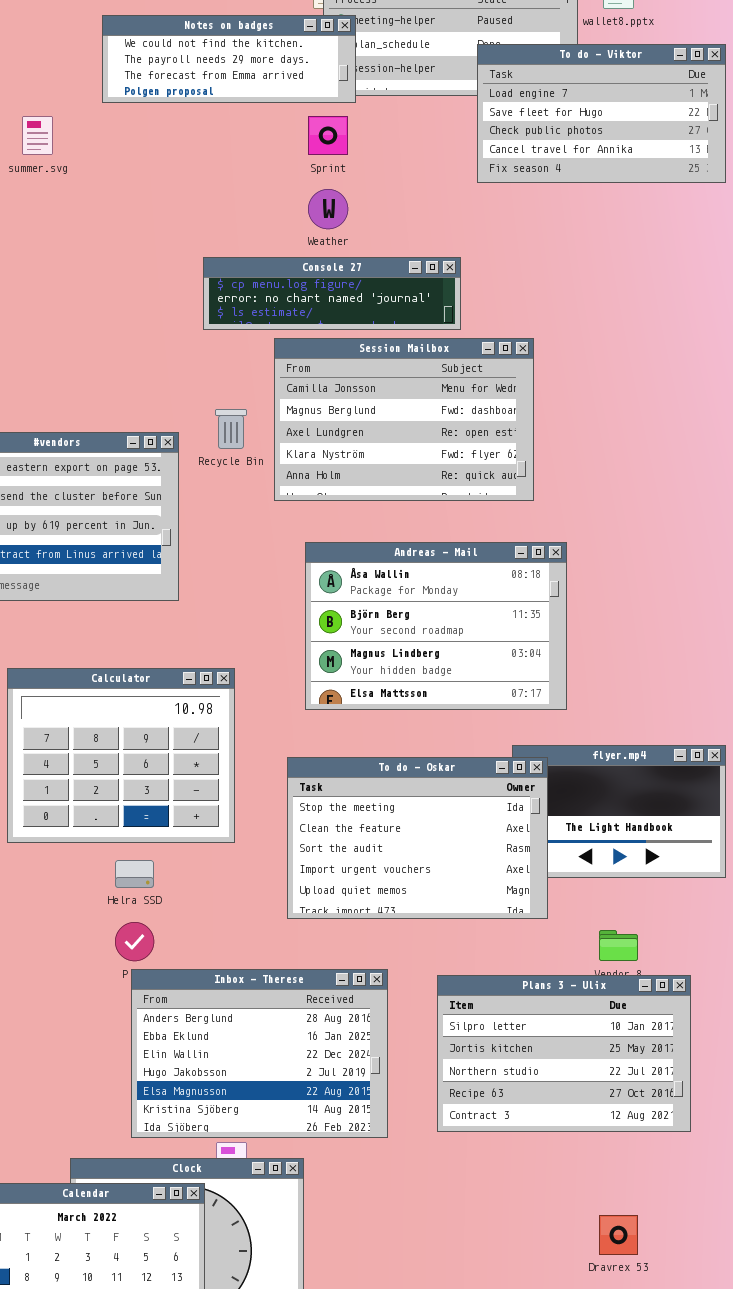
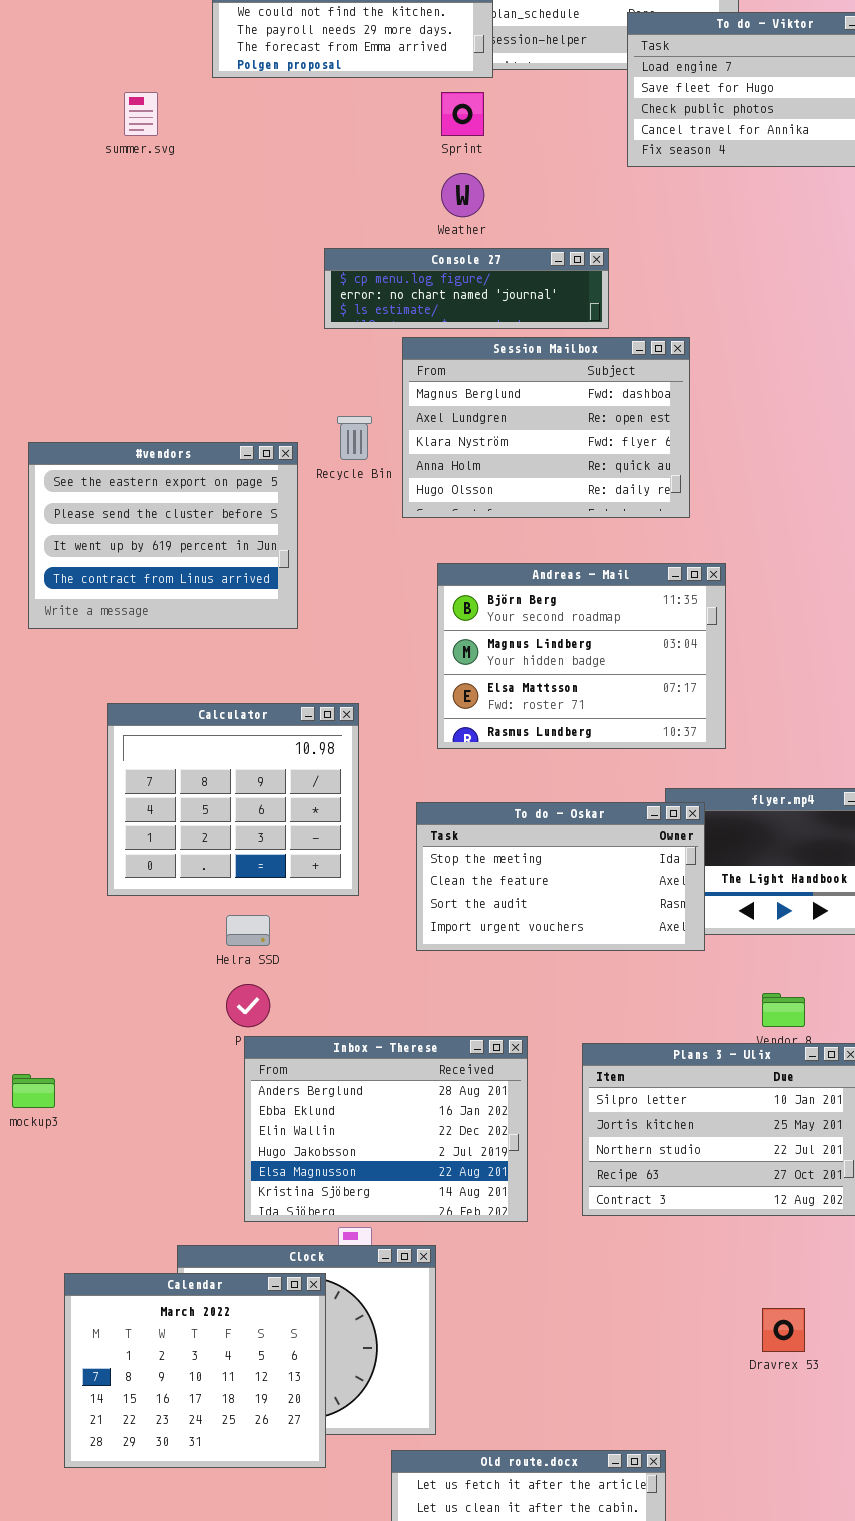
Session Mailbox: [274,338,534,501] -> [402,337,690,518], scrolled down 1 row
Andreas - Mail: [305,542,567,710] -> [437,563,726,749], scrolled down 1 row
To do - Oskar: [287,757,548,919] -> [416,802,705,951], resized

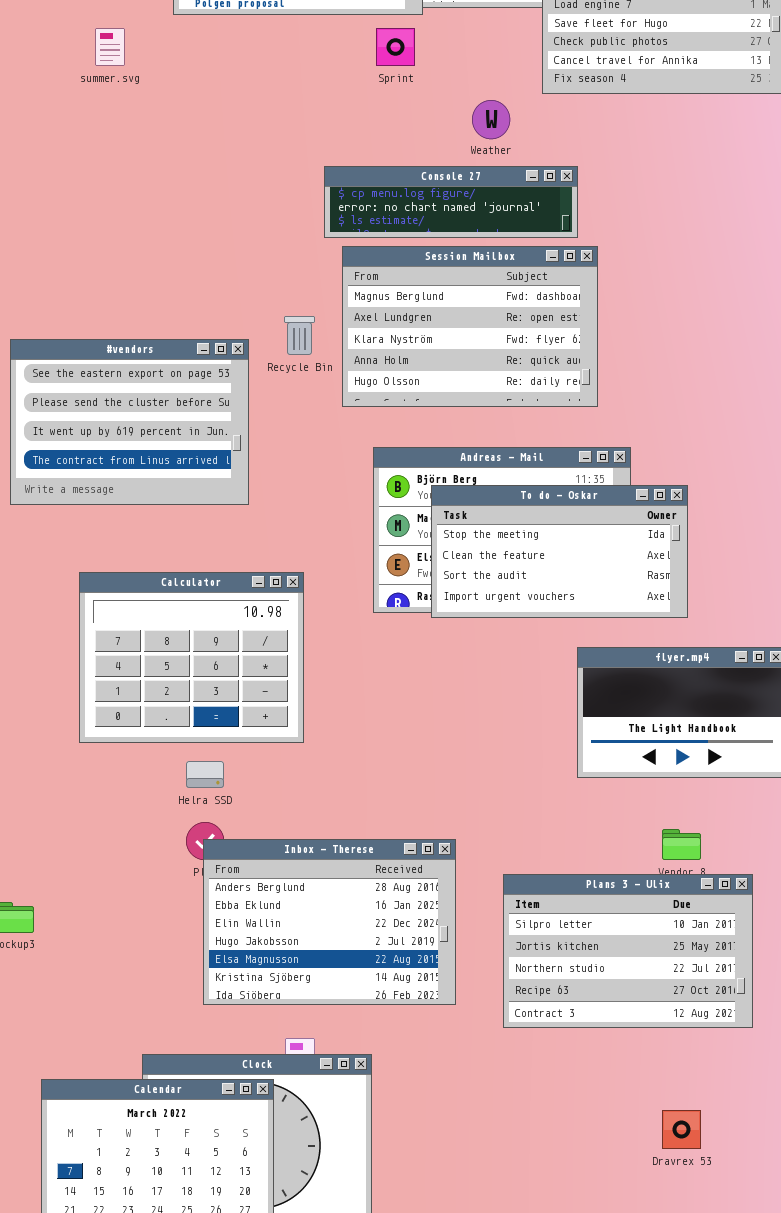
Weather: [441,173,484,217] -> [472,100,510,139], moved
Console 27: [324,248,609,329] -> [324,166,578,238], moved
To do - Oskar: [416,802,705,951] -> [431,485,688,618], moved
Inbox - Therese: [244,1036,528,1222] -> [203,839,456,1005], moved

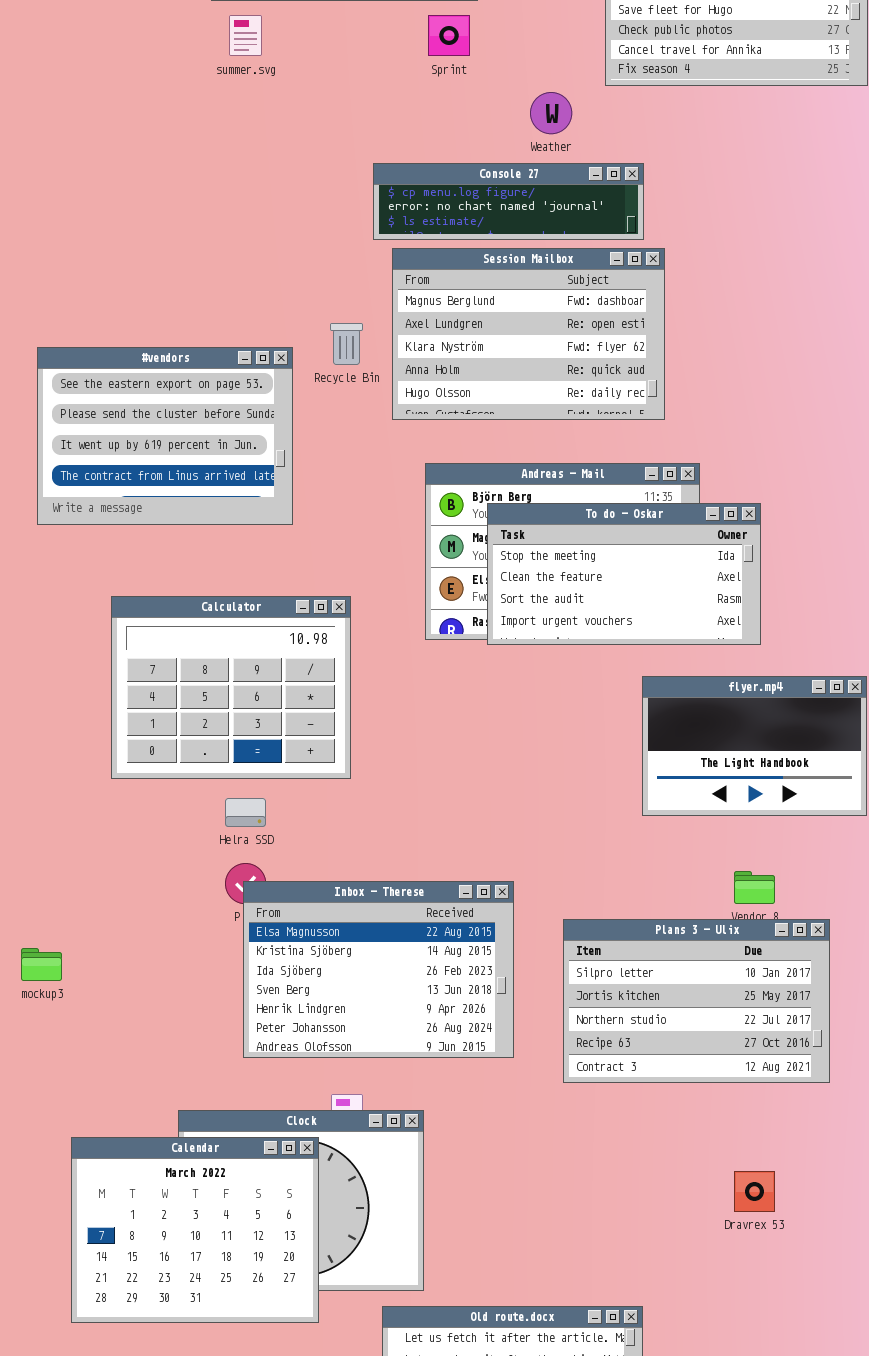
summer.svg: [95,28,125,66] -> [229,15,262,56], moved
Inbox - Therese: [203,839,456,1005] -> [243,881,514,1058], scrolled down 4 rows

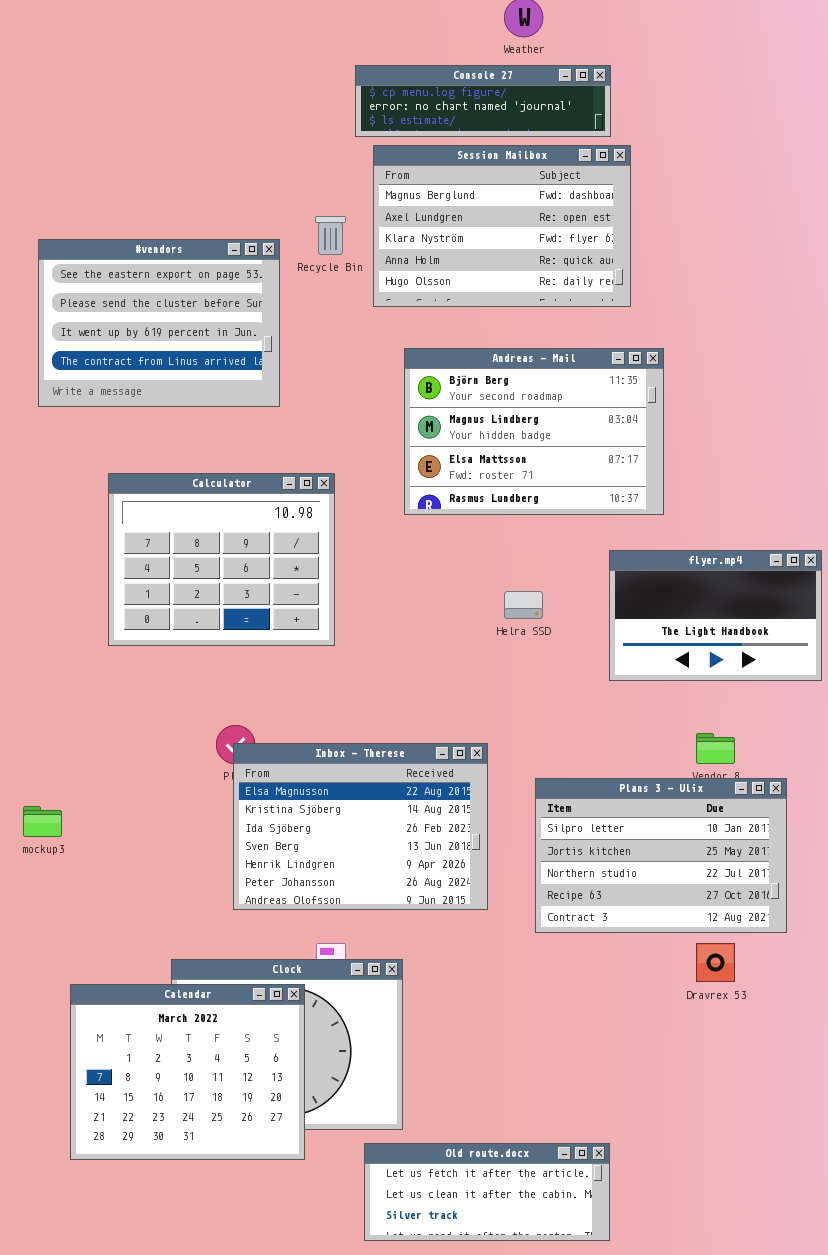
To do - Oskar: [487,503,761,645] -> none, closed
Helra SSD: [225,798,266,827] -> [504,591,543,619], moved
Dravrex 53: [734,1171,775,1212] -> [696,943,735,982], moved

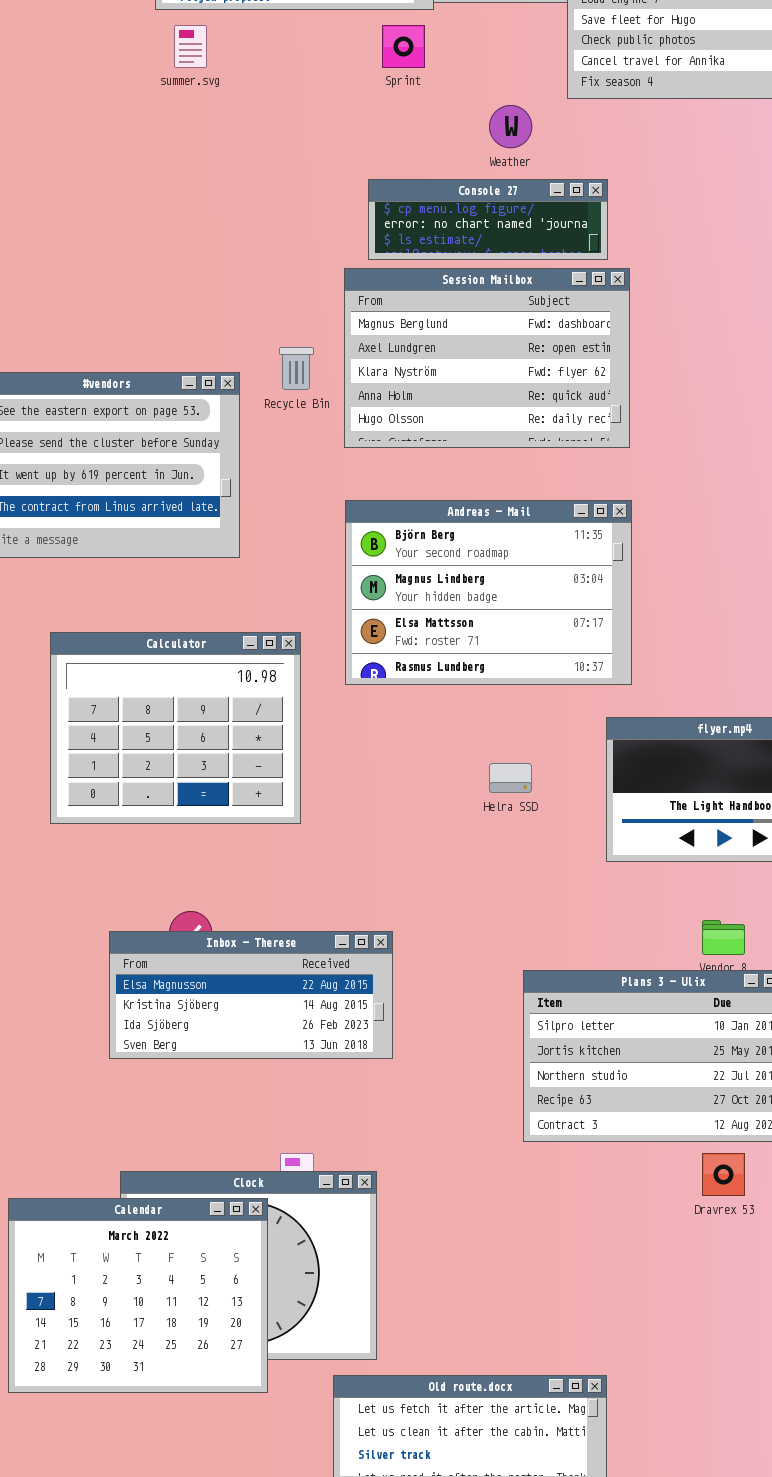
Console 27: [355,65,611,137] -> [368,179,608,260], resized
Andreas - Mail: [404,348,664,515] -> [345,500,632,685], moved
Inbox - Therese: [233,743,488,910] -> [109,931,393,1059], moved, resized

